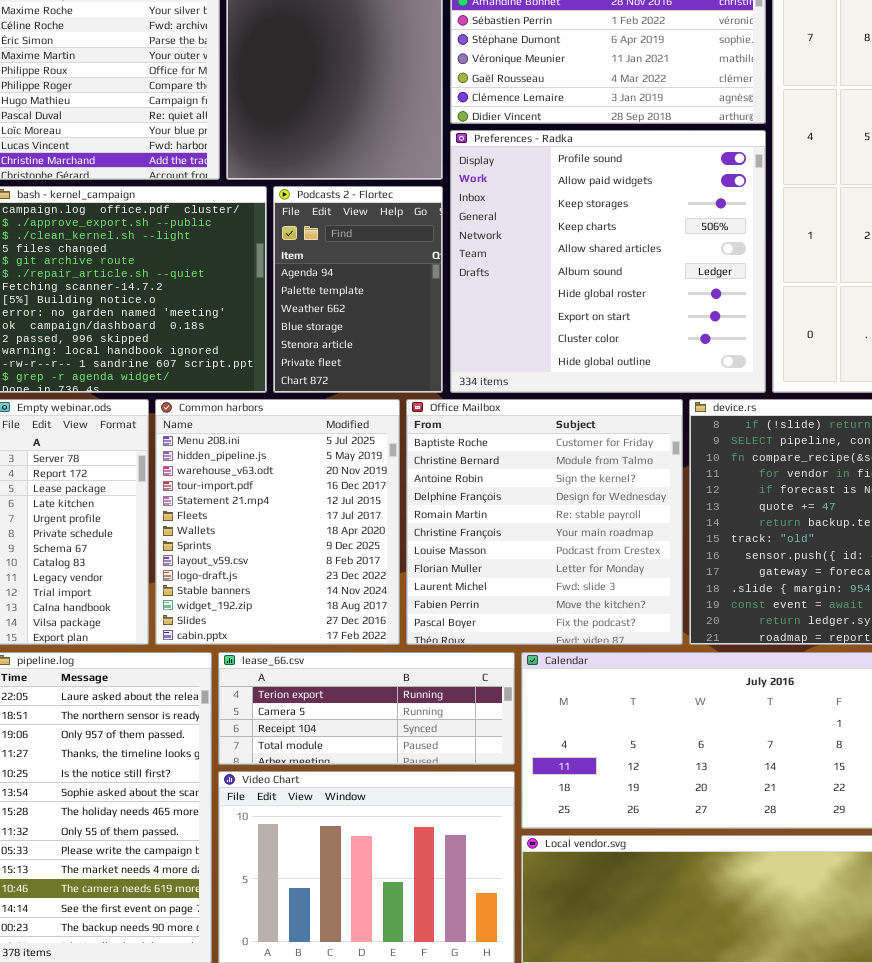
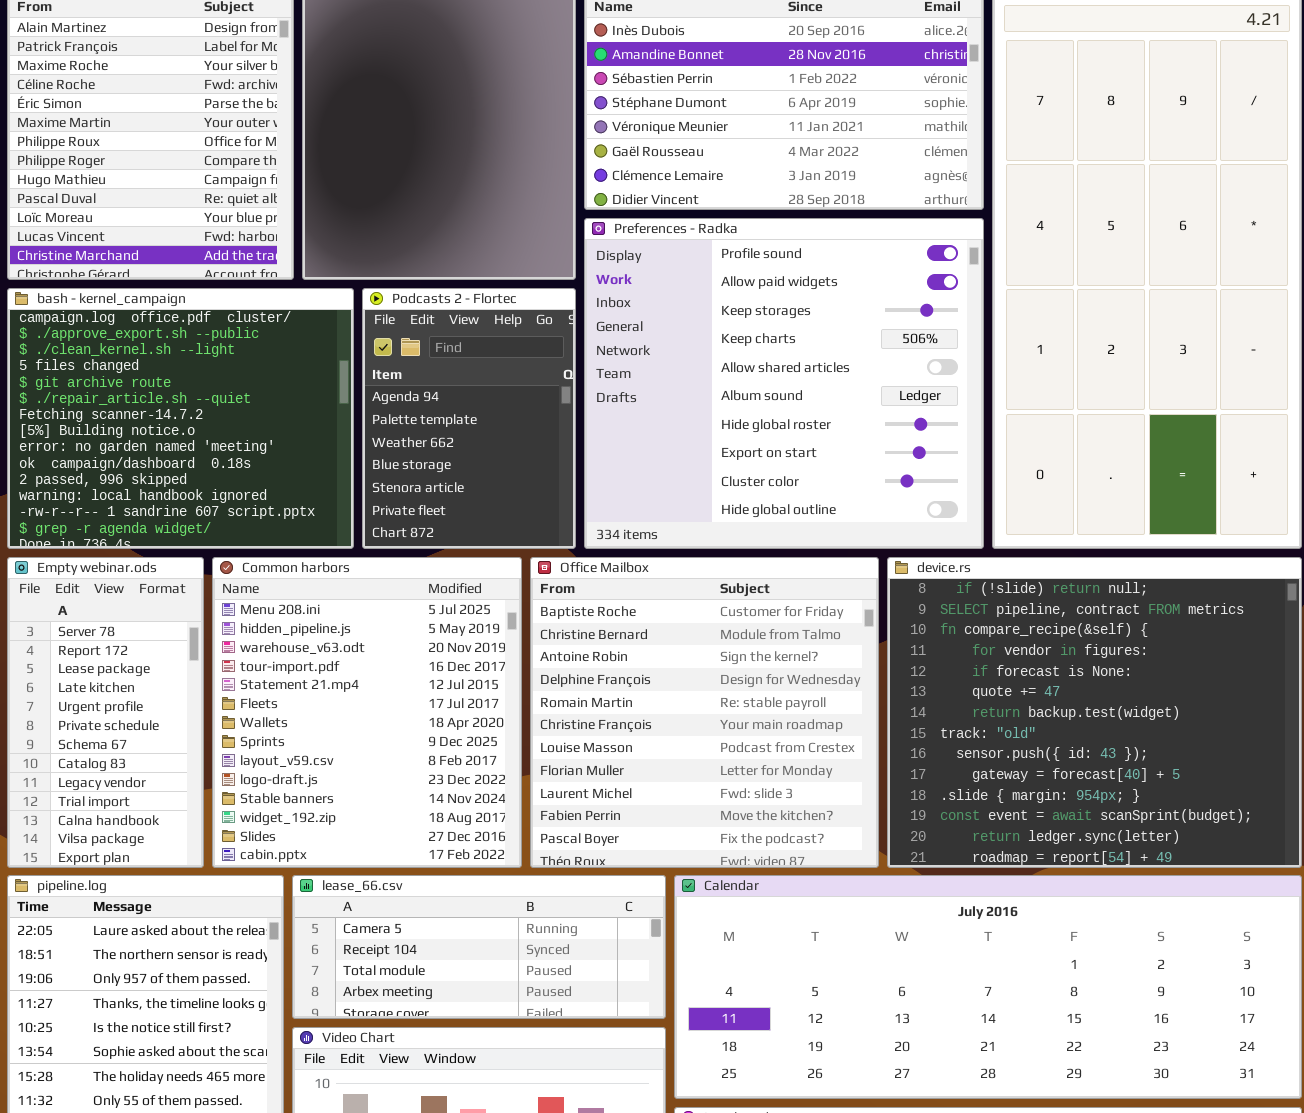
lease_66.csv: [218,652,515,765] -> [292,875,666,1019], scrolled down 1 row

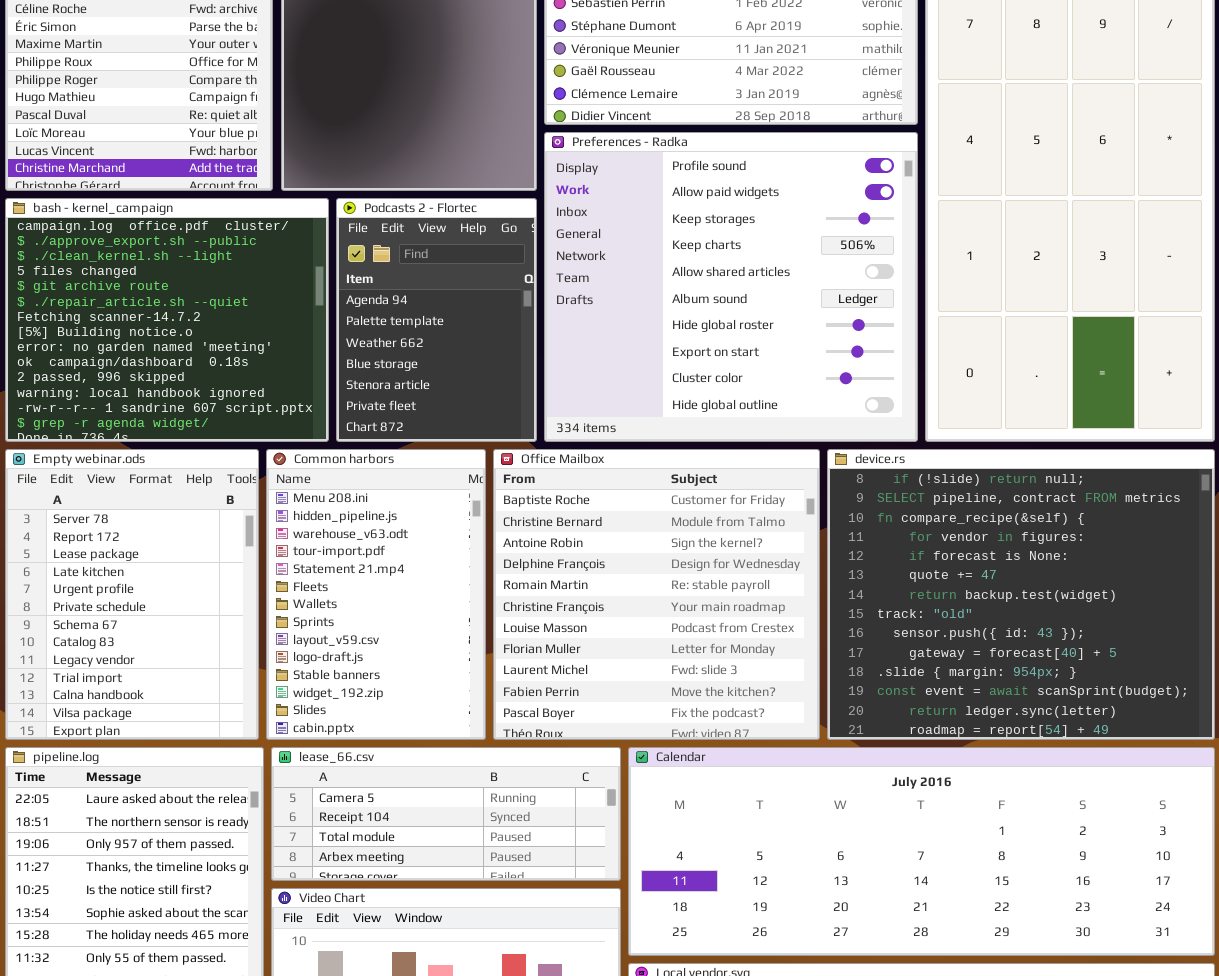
Empty webinar.ods: [7,557,204,868] -> [5,449,259,740], resized
Common harbors: [212,557,522,868] -> [266,449,486,740], resized

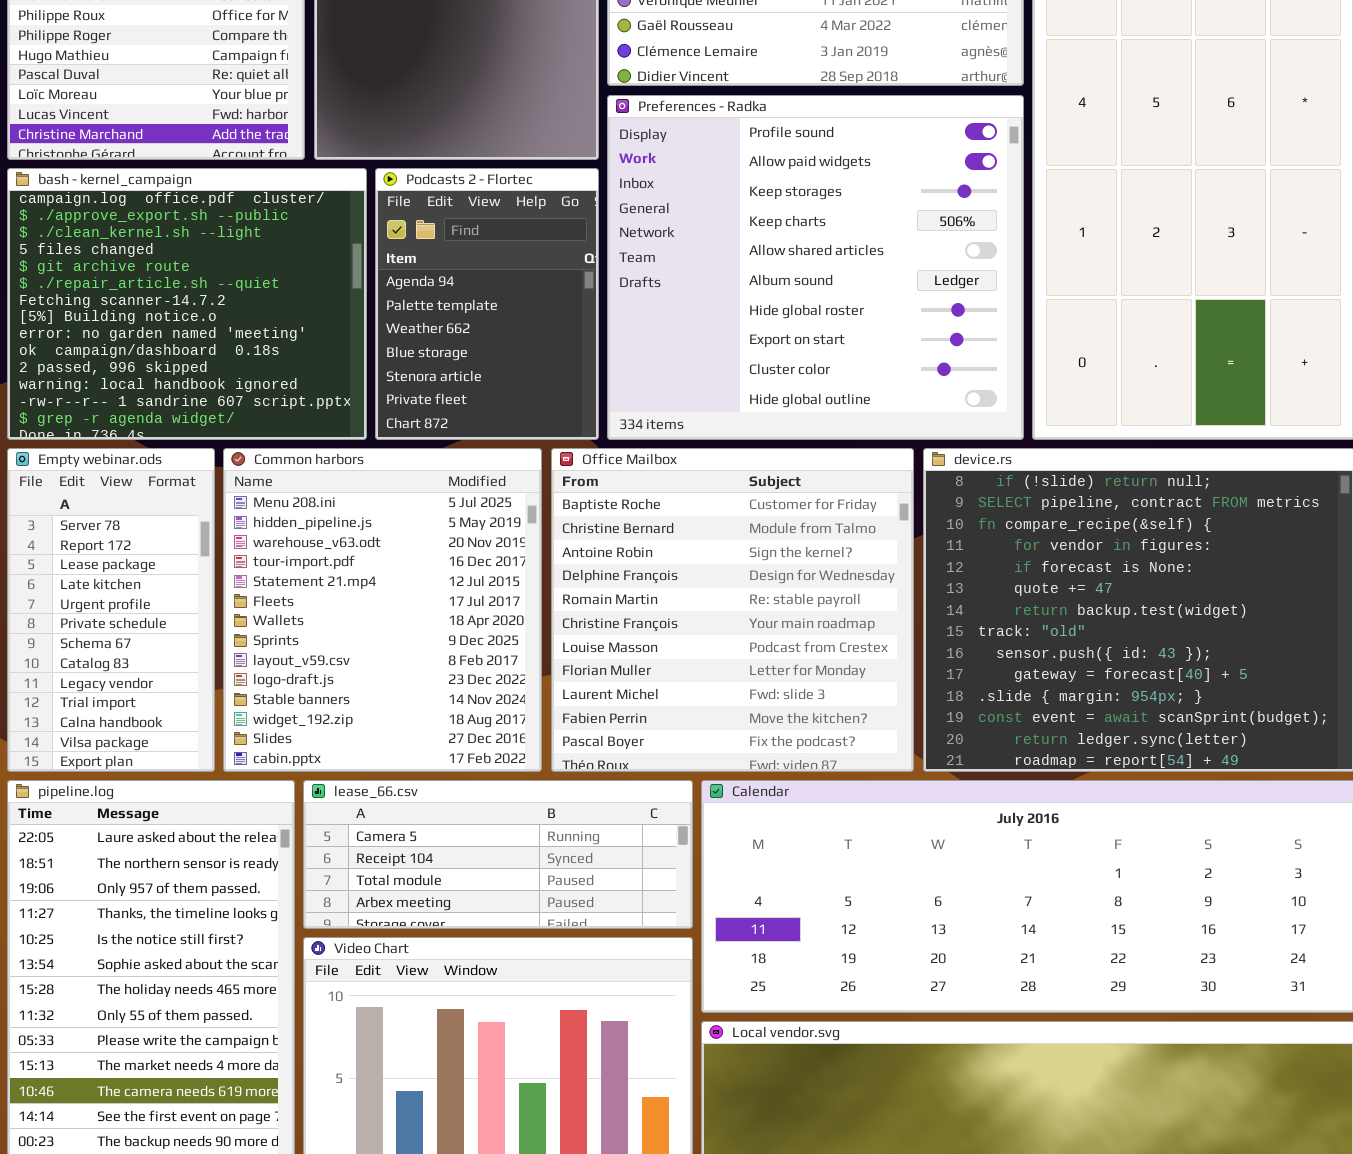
Empty webinar.ods: [5,449,259,740] -> [7,448,215,772], resized
Common harbors: [266,449,486,740] -> [223,448,542,772], resized

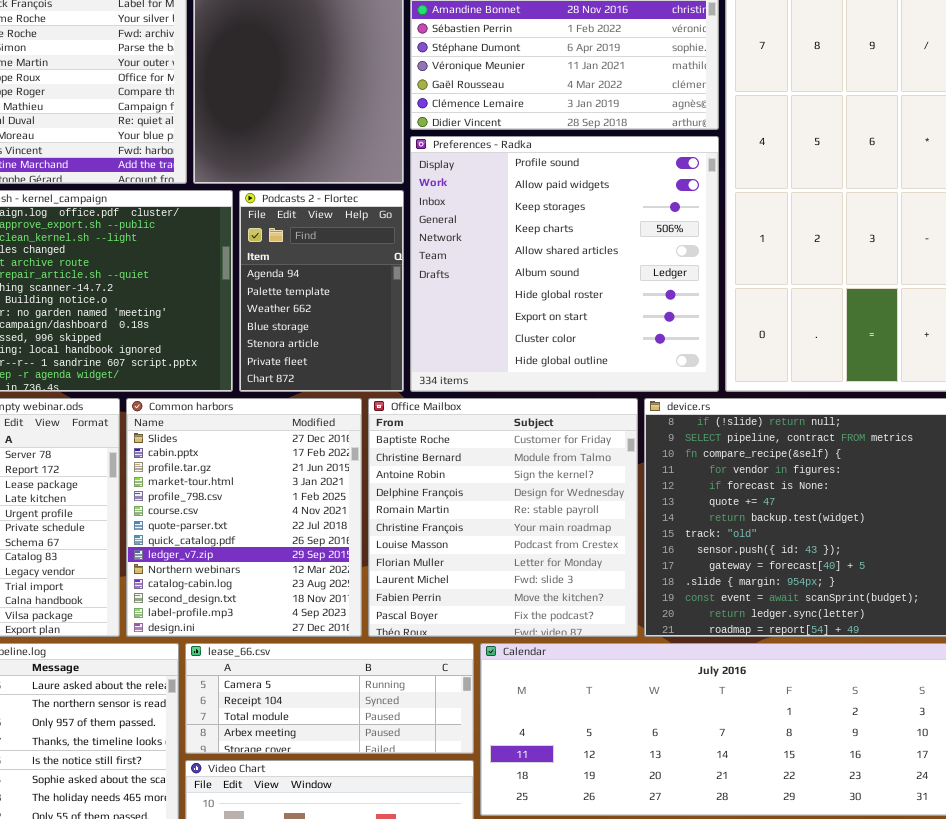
Common harbors: [223,448,542,772] -> [126,398,362,637], scrolled down 12 rows

